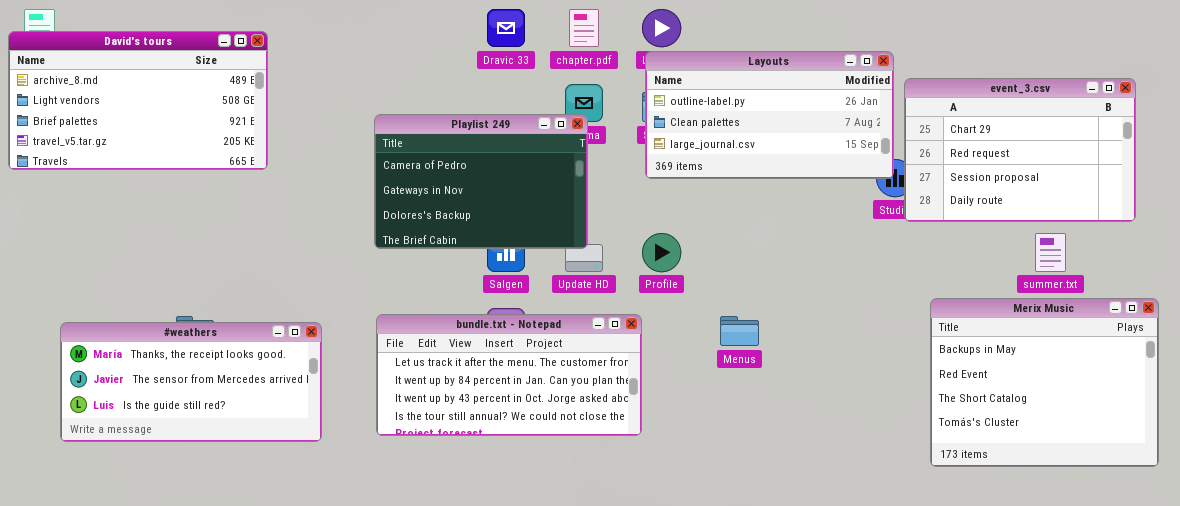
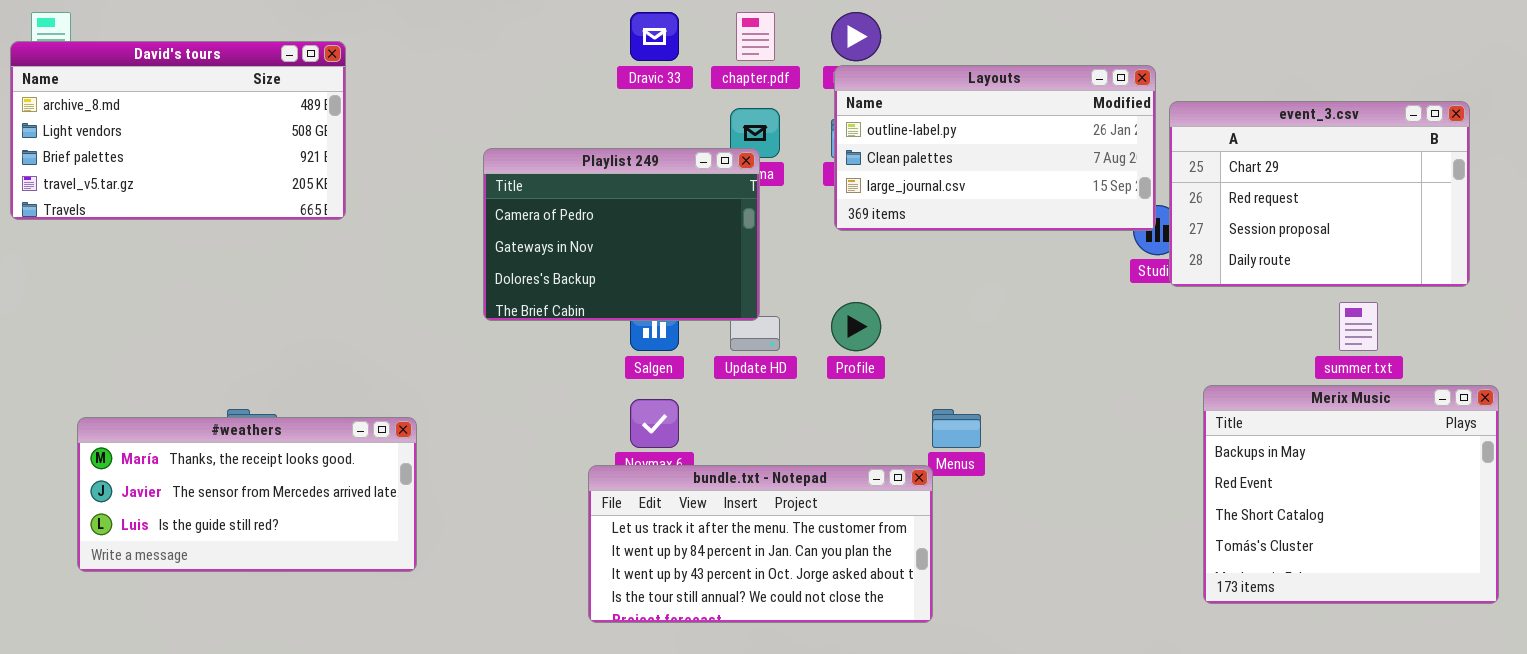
bundle.txt - Notepad: [376,314,642,436] -> [588,465,933,623], moved

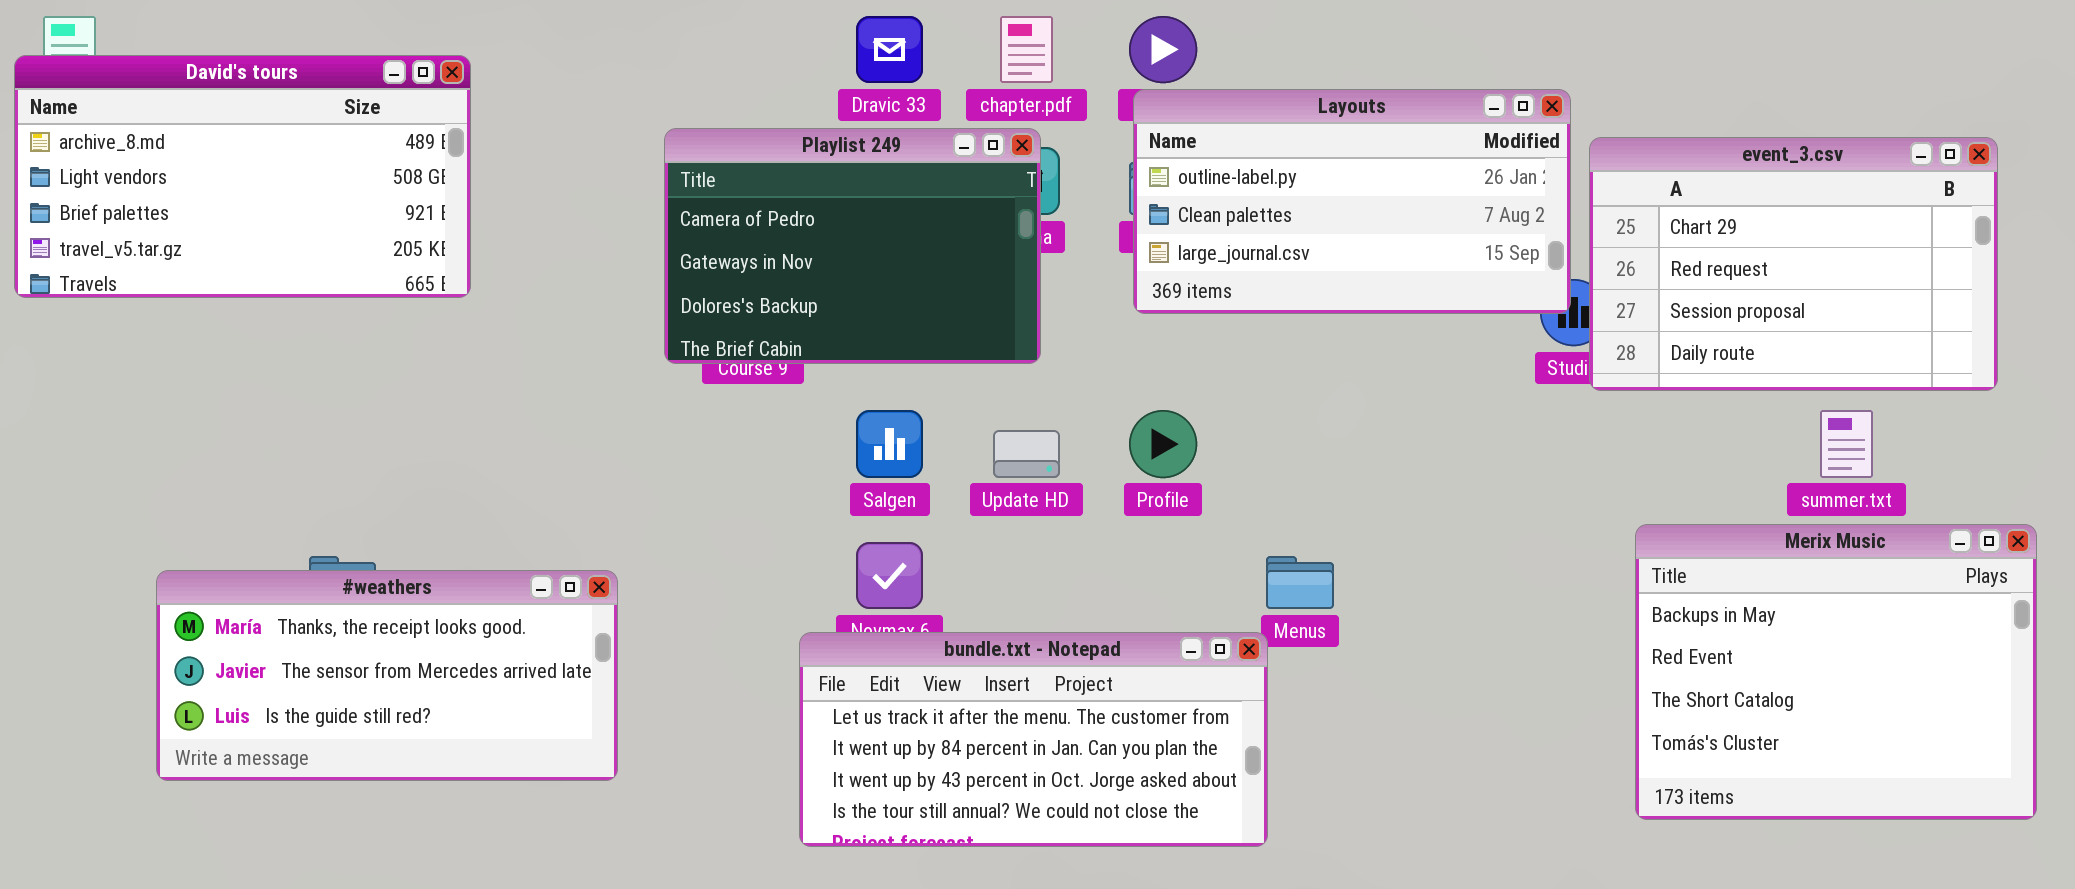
Playlist 249: [483,148,760,321] -> [664,128,1041,364], moved
#weathers: [77,417,417,572] -> [156,570,618,781], moved

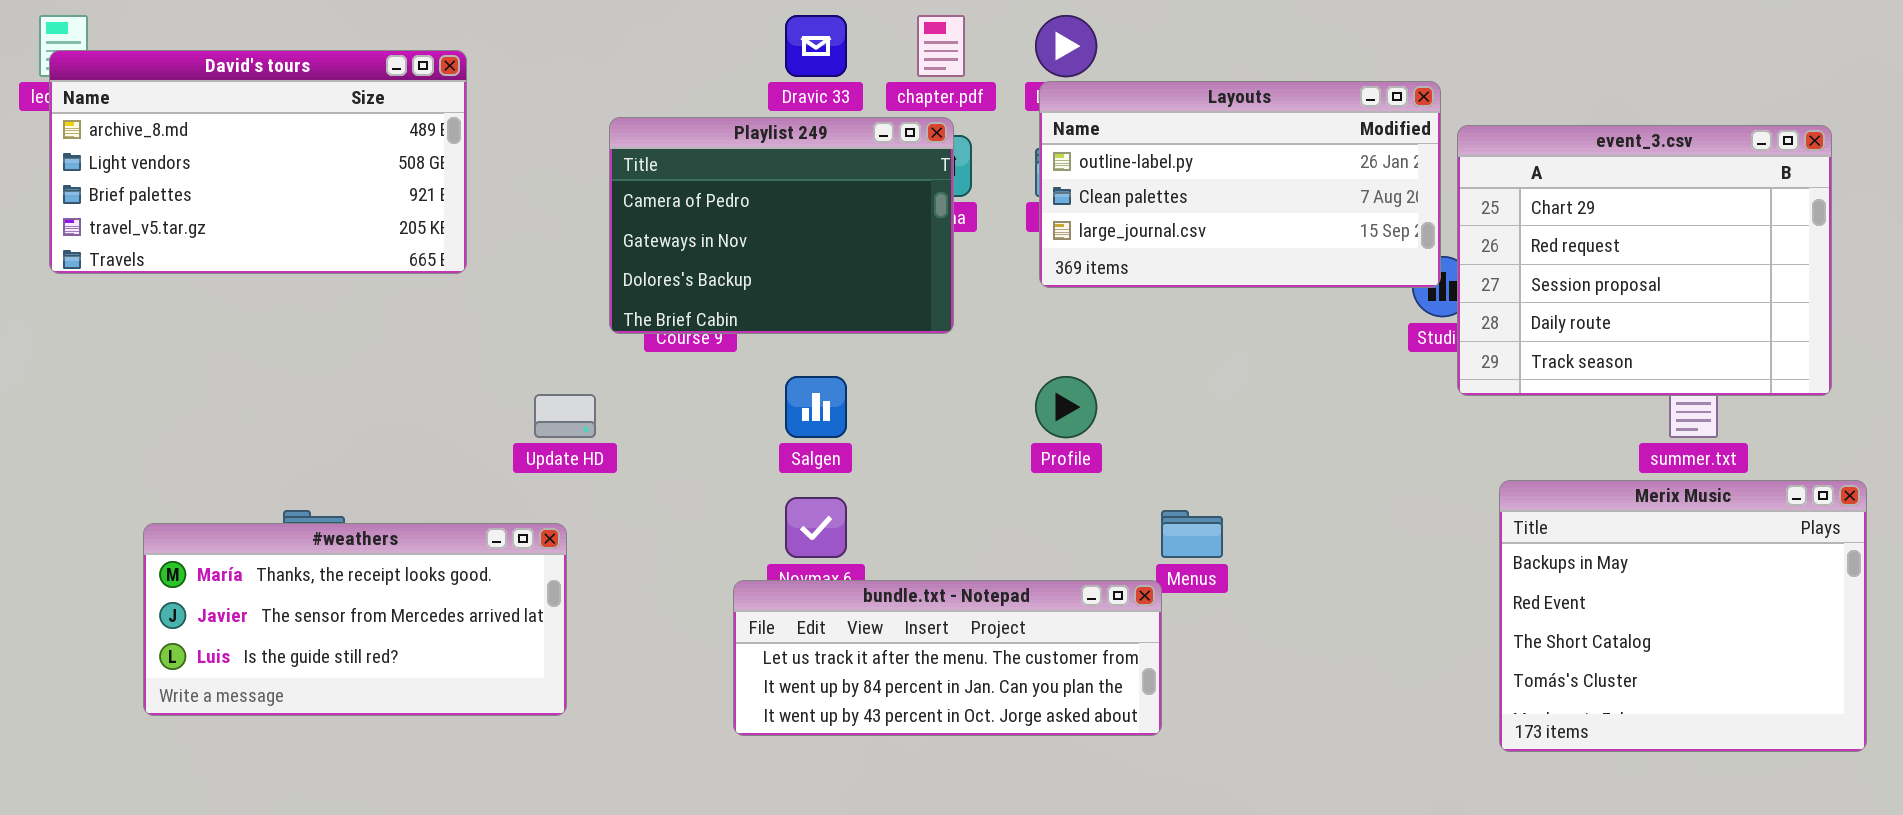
David's tours: [14,55,471,298] -> [49,50,467,274], moved
event_3.csv: [1589,137,1998,391] -> [1457,125,1832,396], resized
Update HD: [993,430,1060,478] -> [534,394,596,438], moved
bundle.txt - Notepad: [799,632,1268,847] -> [733,580,1162,736], resized

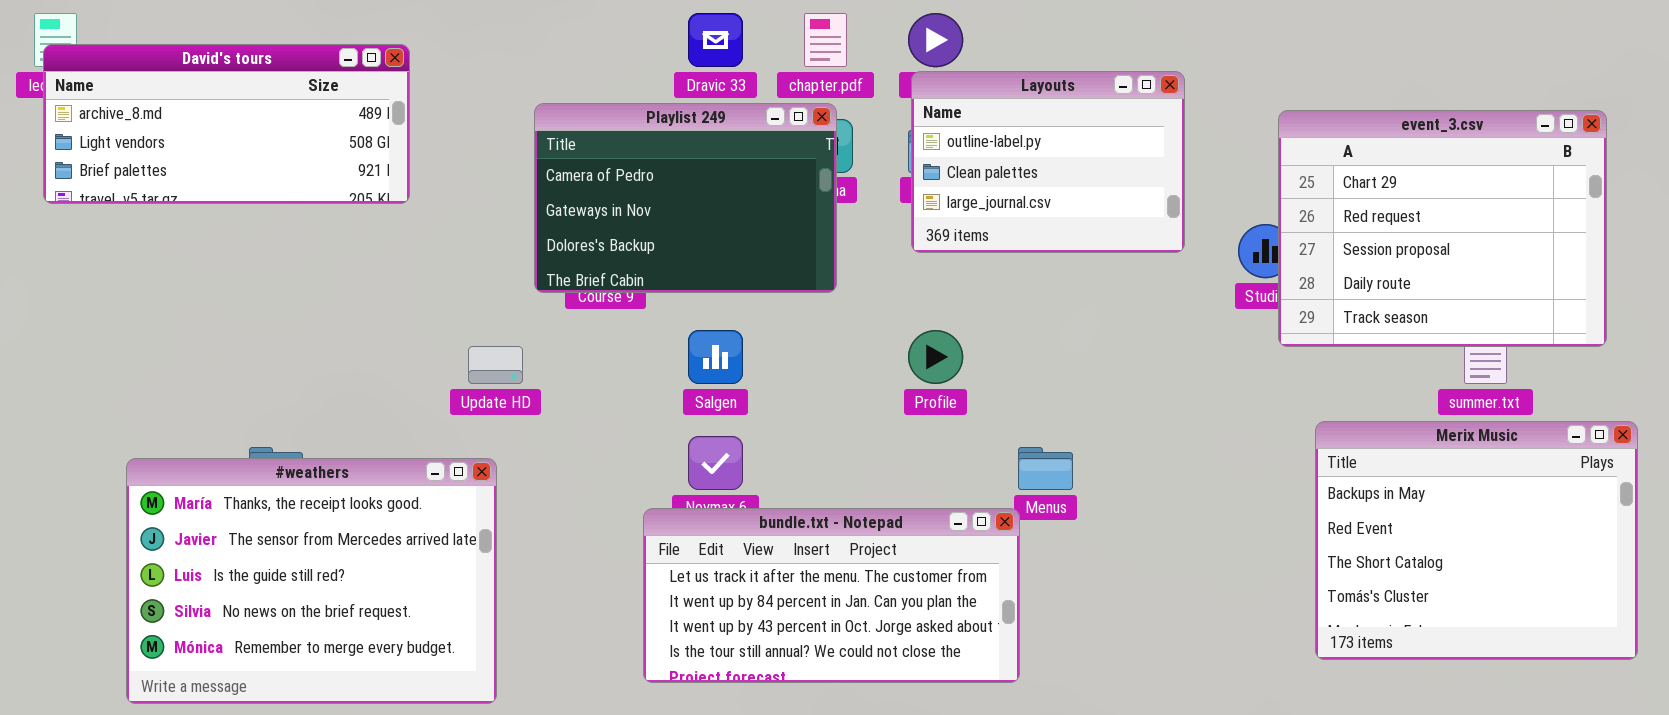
David's tours: [49,50,467,274] -> [43,44,410,204], resized
Layouts: [1039,81,1441,288] -> [911,71,1185,253], resized
#weathers: [143,523,567,716] -> [126,458,497,704], resized
bundle.txt - Notepad: [733,580,1162,736] -> [643,508,1020,683], resized

